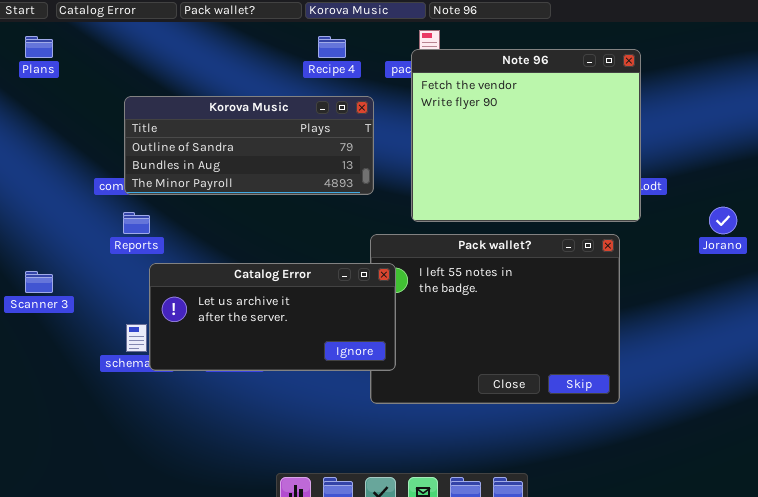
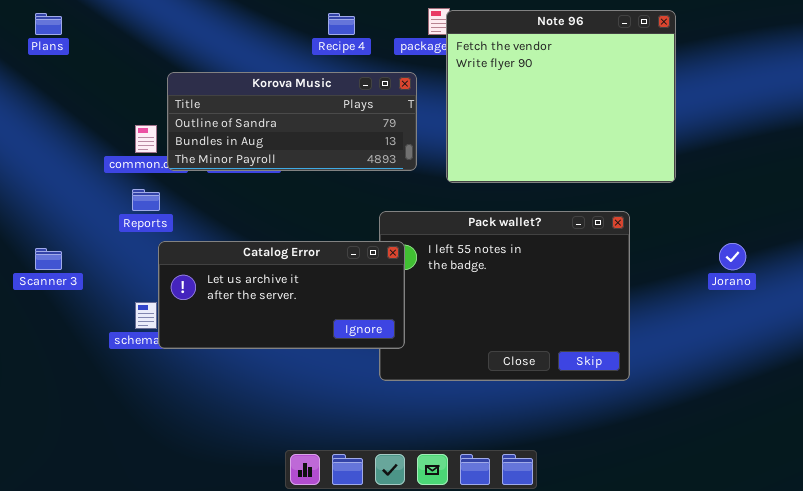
Note 96: [411,49,641,222] -> [446,10,676,183], moved
Korova Music: [124,96,374,195] -> [167,72,417,171], moved
Jorano: [709,207,737,234] -> [719,243,746,270], moved

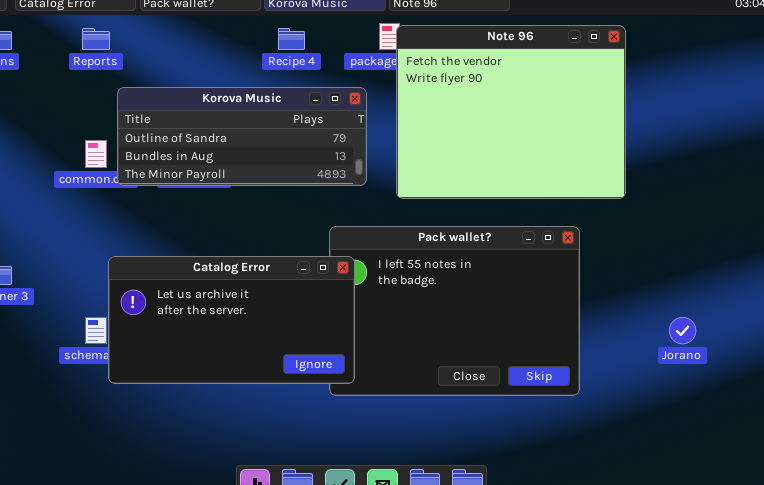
Reports: [132,189,160,211] -> [82,28,110,50], moved
Catalog Error: [158,241,405,349] -> [108,256,355,384], resized
Jorano: [719,243,746,270] -> [669,317,696,344], moved

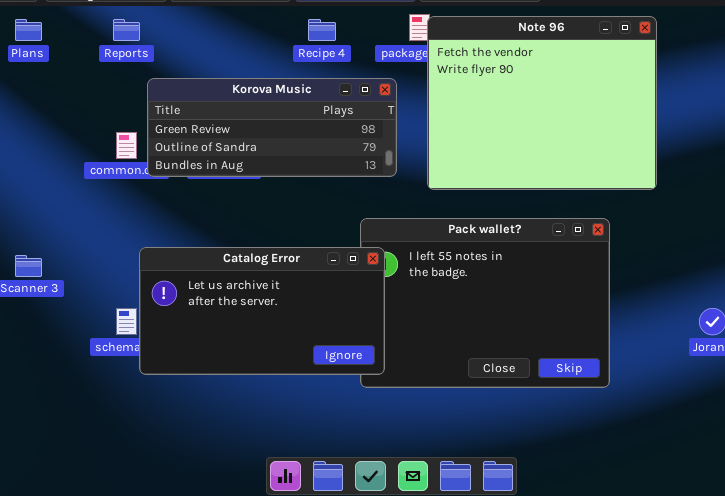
Korova Music: [117,87,367,186] -> [147,78,397,177], scrolled up 1 row

